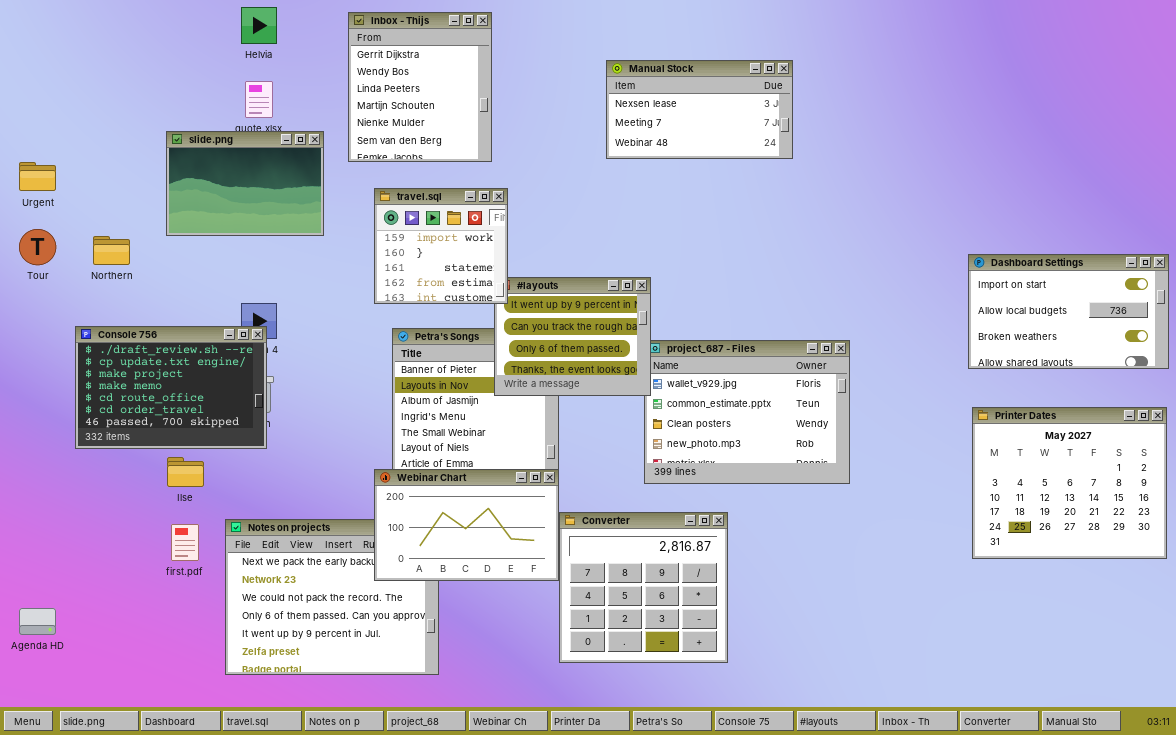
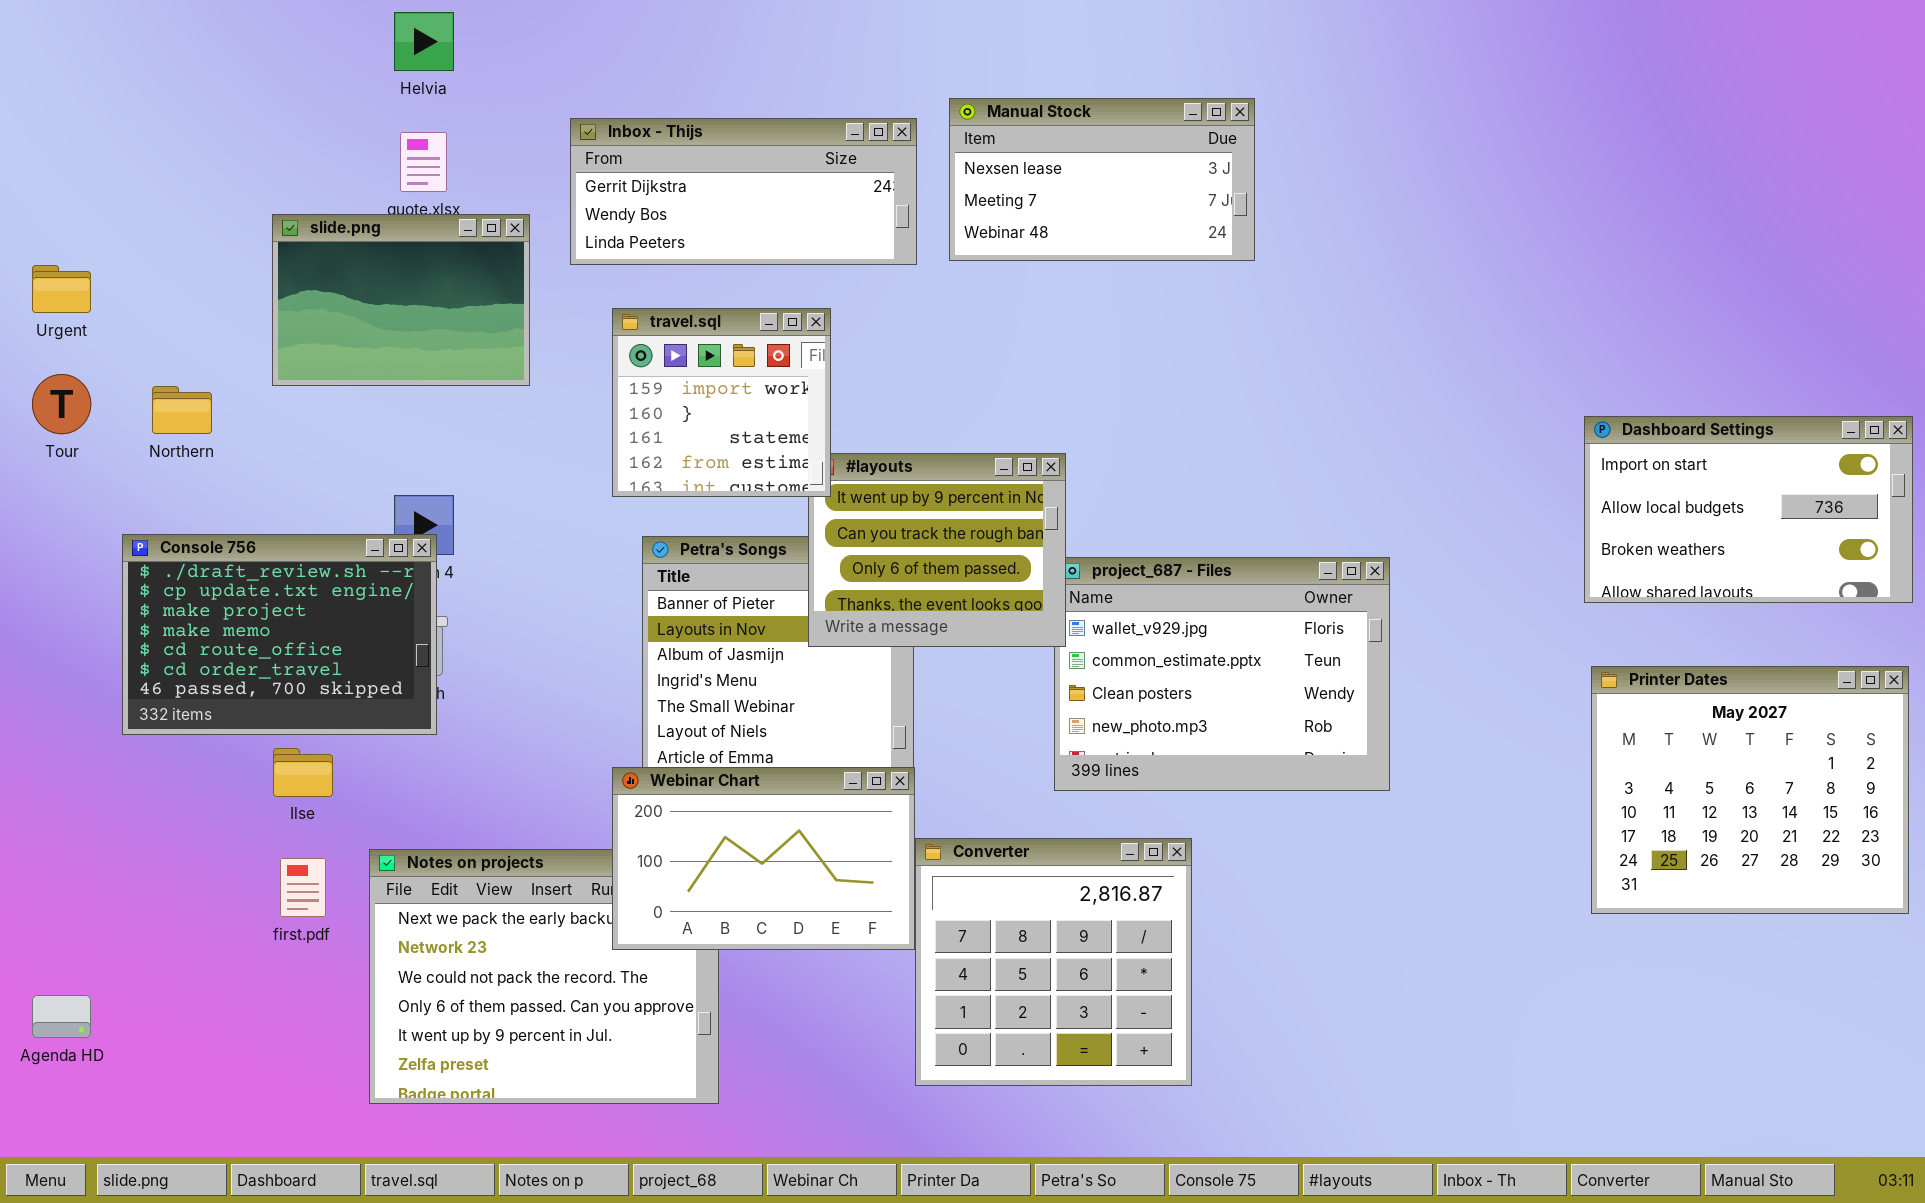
Inbox - Thijs: [348,12,492,162] -> [570,118,917,265], resized
Manual Stock: [606,60,793,159] -> [949,98,1255,261], moved

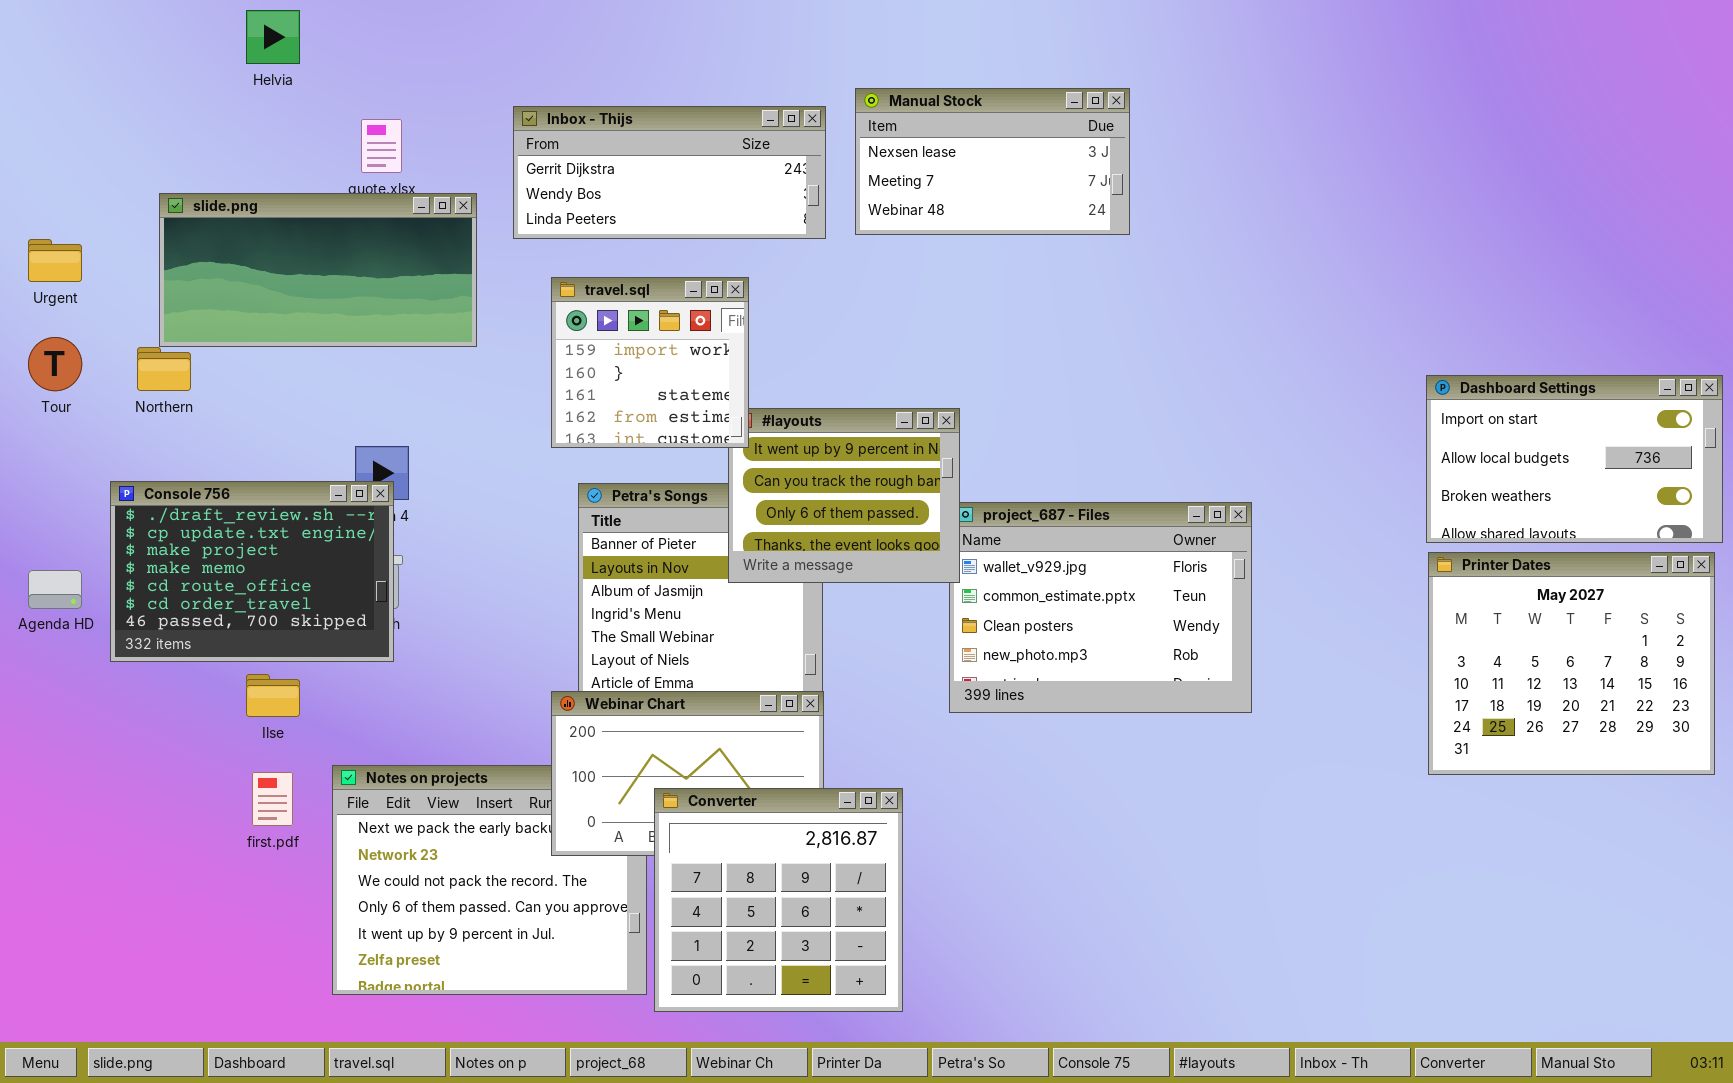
Helvia: [394,12,454,71] -> [246,10,300,64], moved
slide.png: [272,214,530,386] -> [159,193,477,347], resized
Printer Dates: [1591,666,1909,914] -> [1428,552,1715,775], moved
Converter: [915,838,1192,1086] -> [654,788,903,1012], moved
Agenda HD: [32,995,91,1038] -> [28,570,82,609], moved

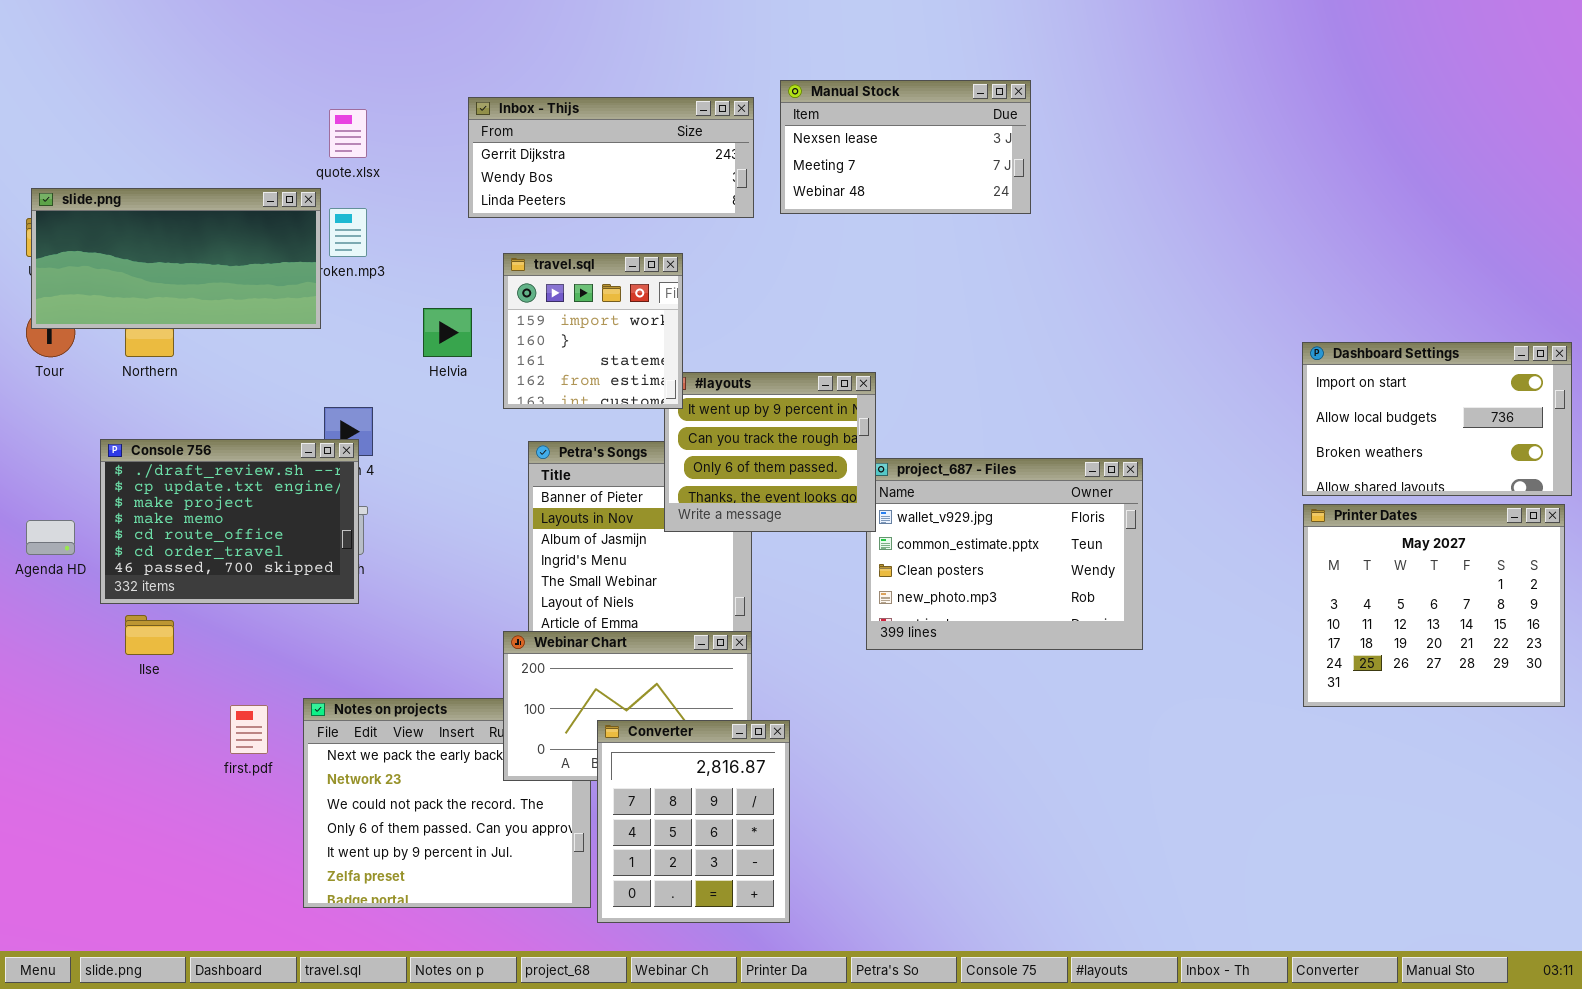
Helvia: [246,10,300,64] -> [423,308,472,357], moved
slide.png: [159,193,477,347] -> [31,188,321,329], moved
Ilse: [246,674,300,717] -> [125,615,174,655], moved
Converter: [654,788,903,1012] -> [597,720,790,923], resized

